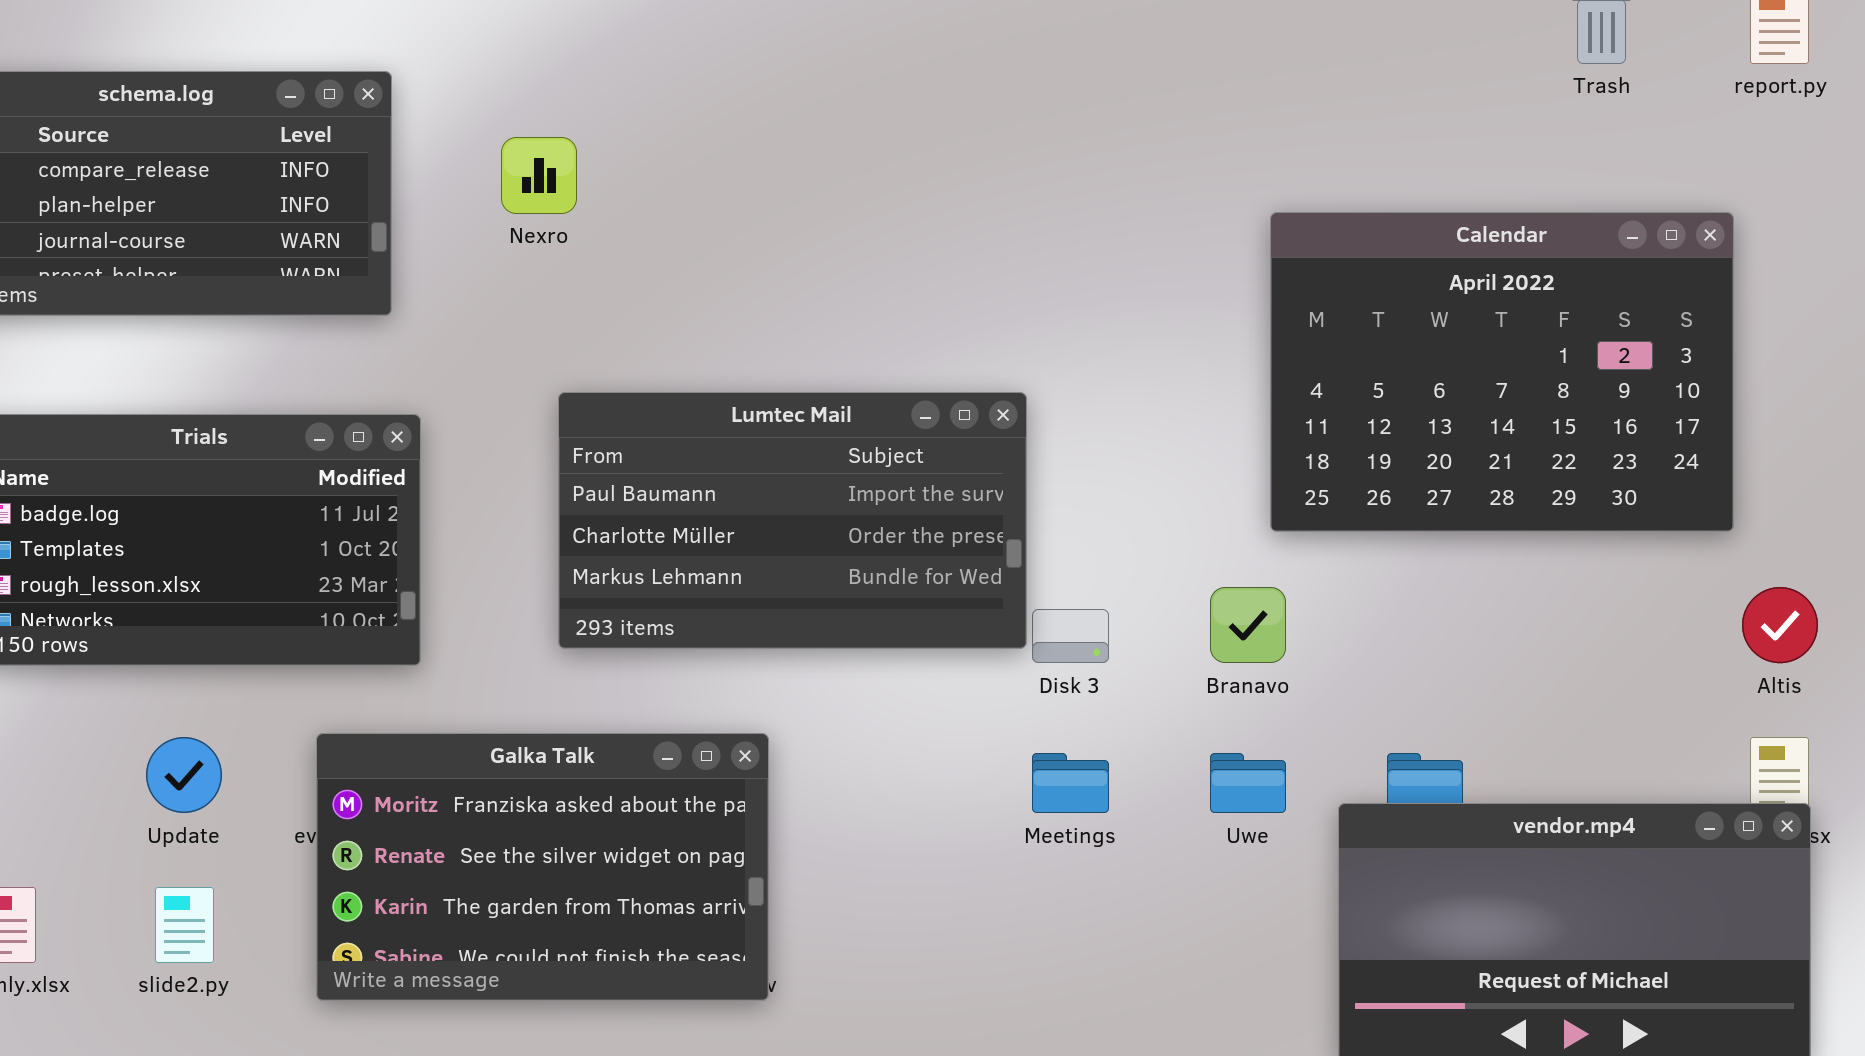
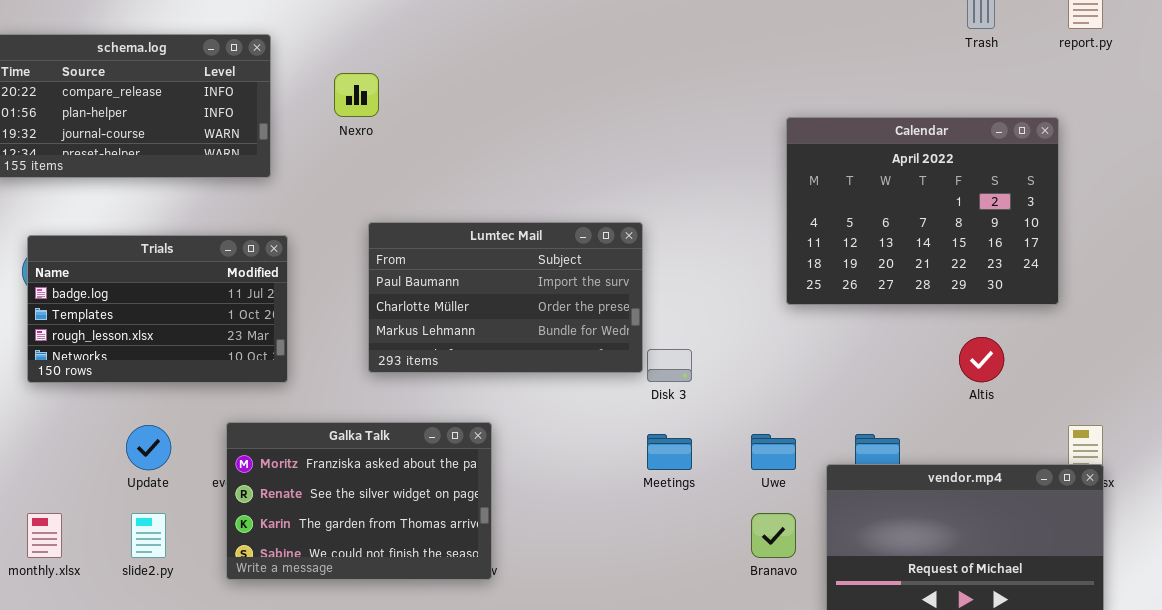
Branavo: [1210,587,1286,663] -> [751,513,796,558], moved
Altis: [1742,587,1818,663] -> [959,337,1004,382], moved

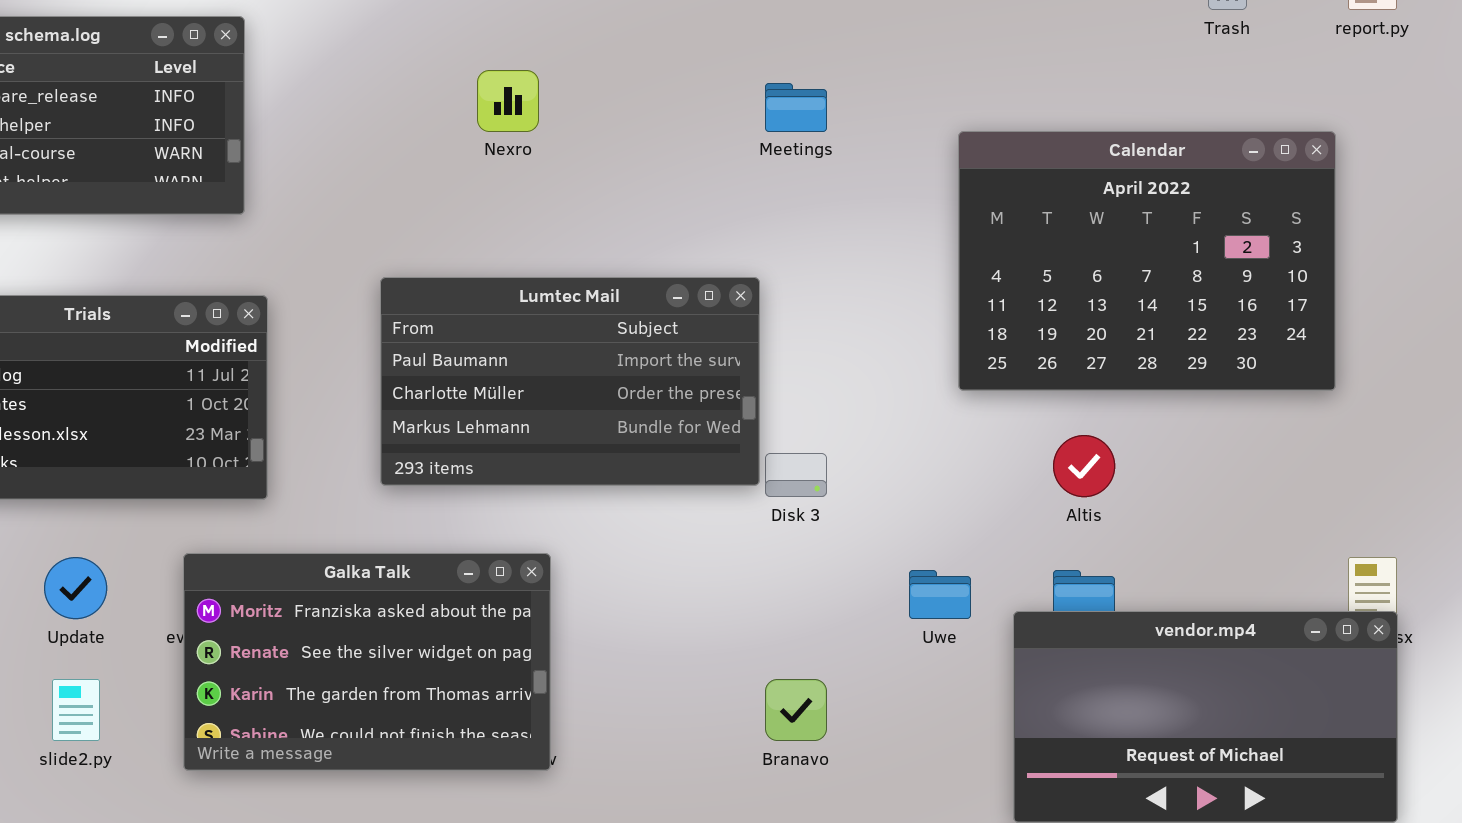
Nexro: [334,73,379,117] -> [477,70,539,132], moved
Altis: [959,337,1004,382] -> [1053,435,1115,497], moved
Meetings: [647,434,692,470] -> [765,83,827,132], moved
Branavo: [751,513,796,558] -> [765,679,827,741], moved

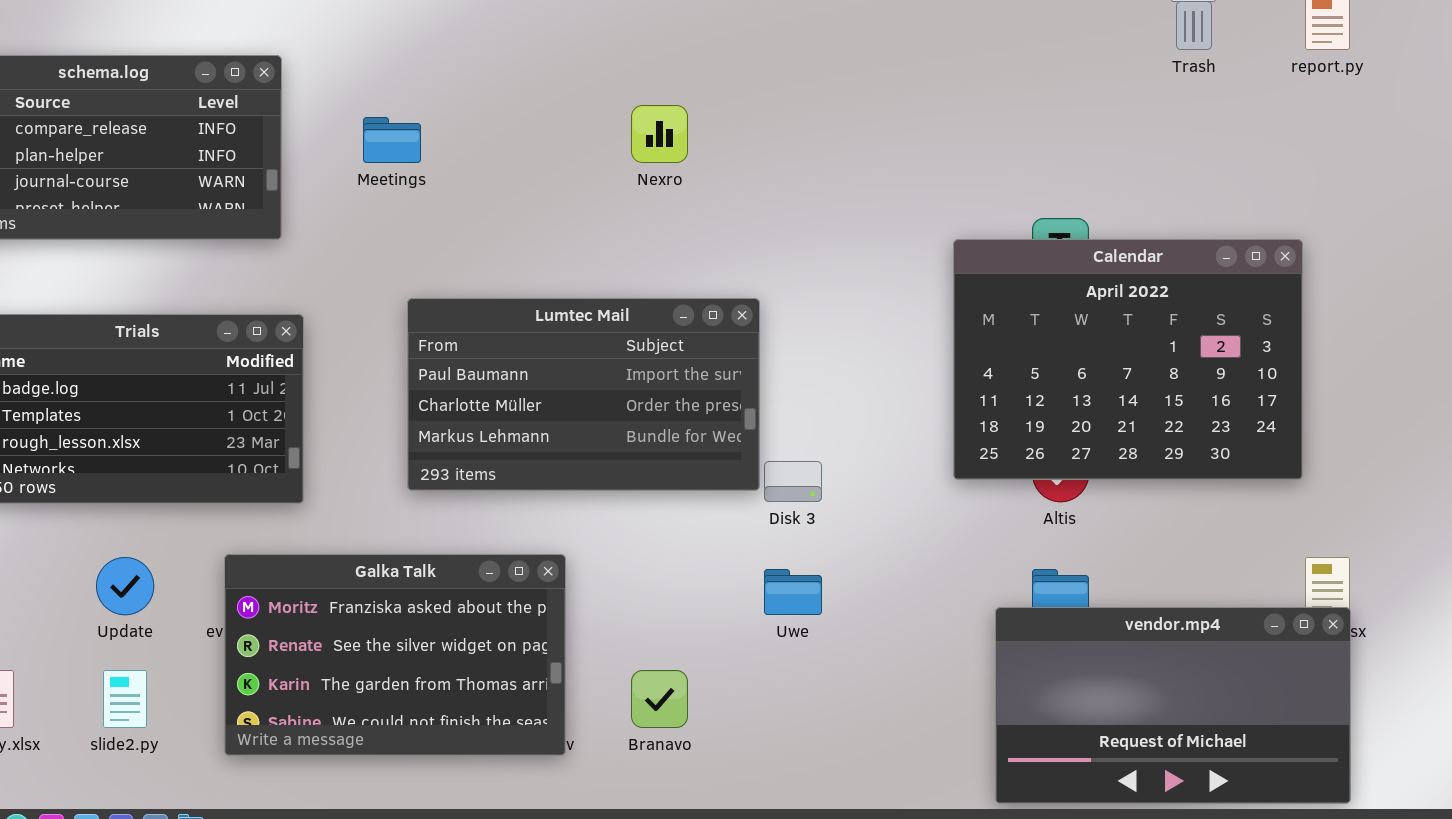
Nexro: [477,70,539,132] -> [631,105,688,163], moved
Meetings: [765,83,827,132] -> [363,117,421,163], moved
Calendar: [958,131,1336,391] -> [953,239,1303,480], moved
Uwe: [909,570,971,619] -> [764,569,822,615], moved
Branavo: [765,679,827,741] -> [631,670,688,728], moved

